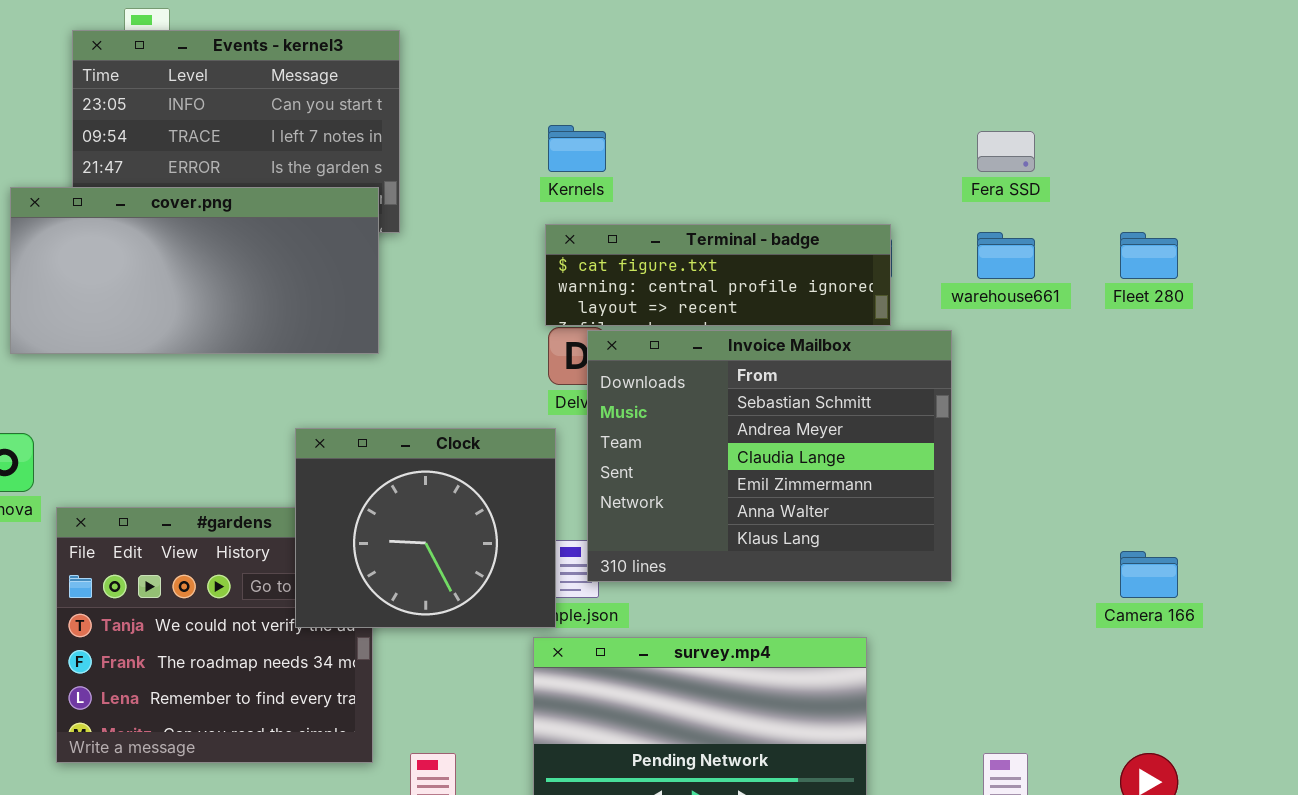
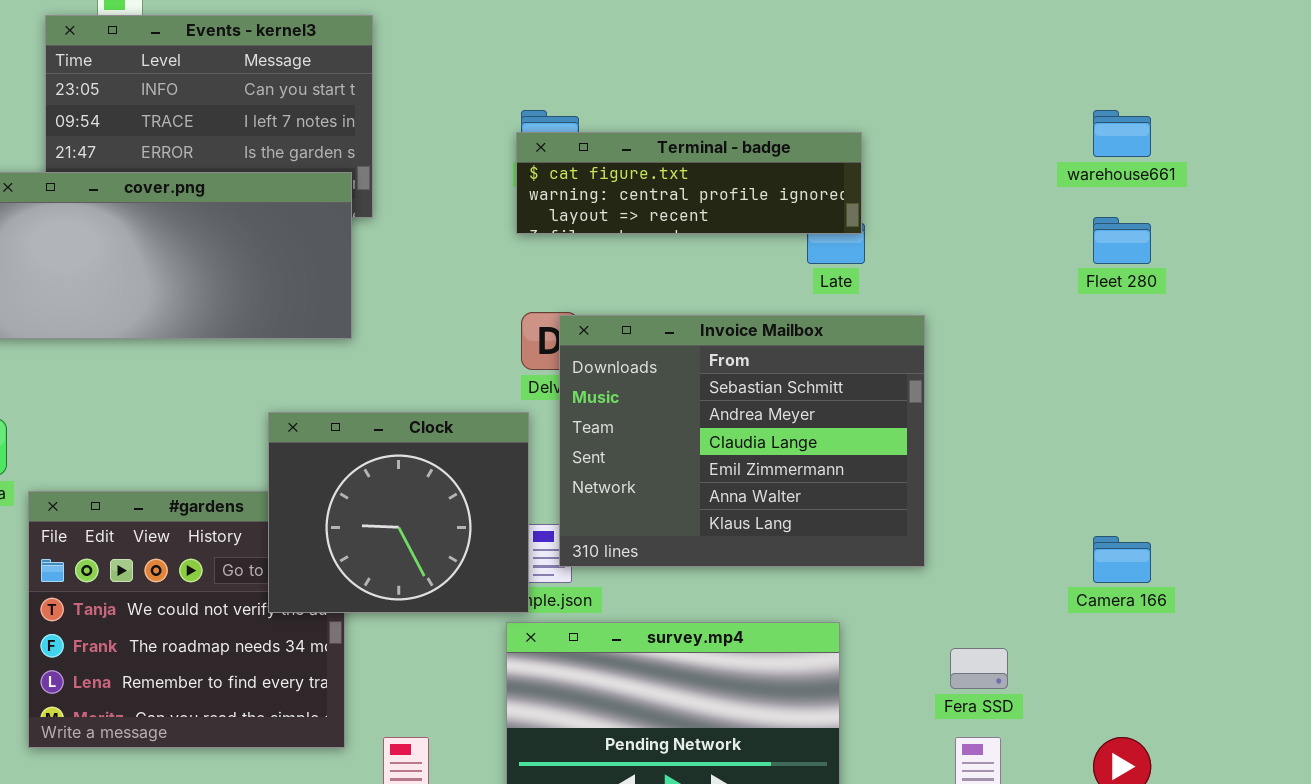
Fera SSD: [977,131,1035,172] -> [950,648,1008,689], moved
Terminal - badge: [545,224,891,326] -> [516,132,862,234], moved
warehouse661: [977,232,1035,279] -> [1093,110,1151,157], moved

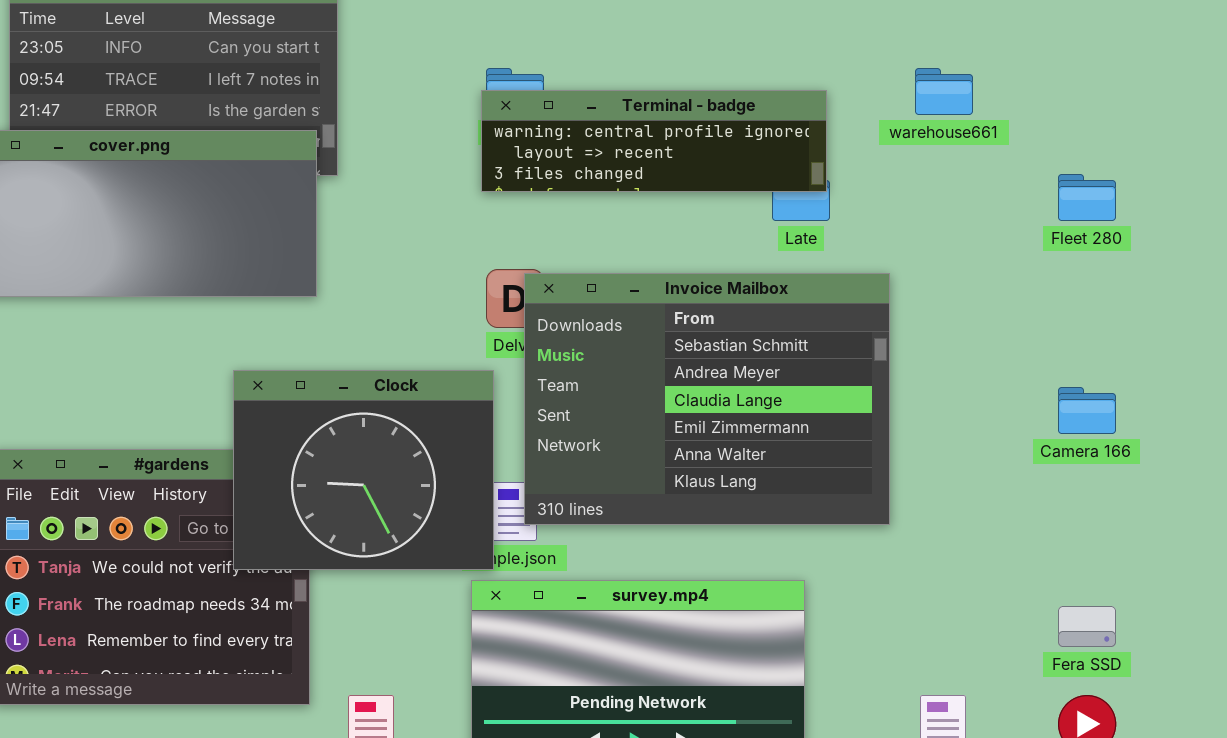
warehouse661: [1093,110,1151,157] -> [915,68,973,115], moved
Terminal - badge: [516,132,862,234] -> [481,90,827,192], scrolled down 1 row
Camera 166: [1093,536,1151,583] -> [1058,387,1116,434], moved
Fera SSD: [950,648,1008,689] -> [1058,606,1116,647], moved

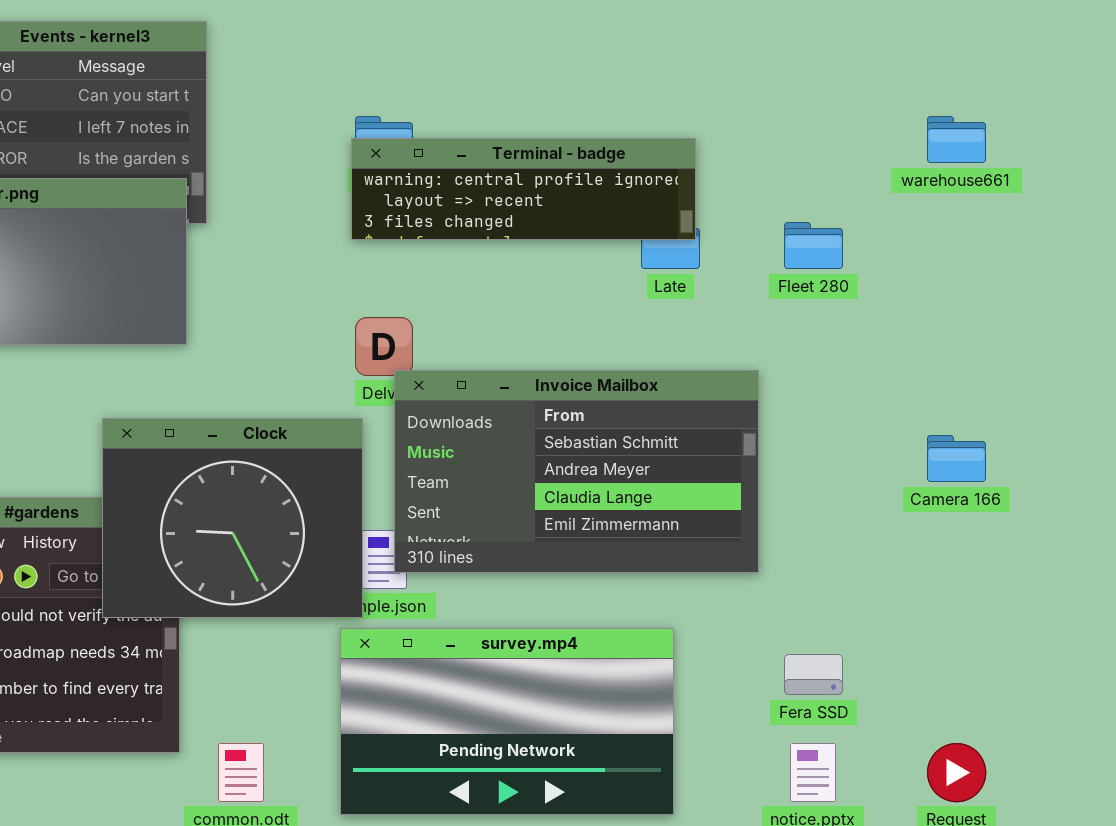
warehouse661: [915,68,973,115] -> [927,116,986,163], moved
Fleet 280: [1058,174,1116,221] -> [784,222,843,269], moved
Invoice Mailbox: [524,273,890,525] -> [394,370,759,573], resized
Fera SSD: [1058,606,1116,647] -> [784,654,843,695], moved

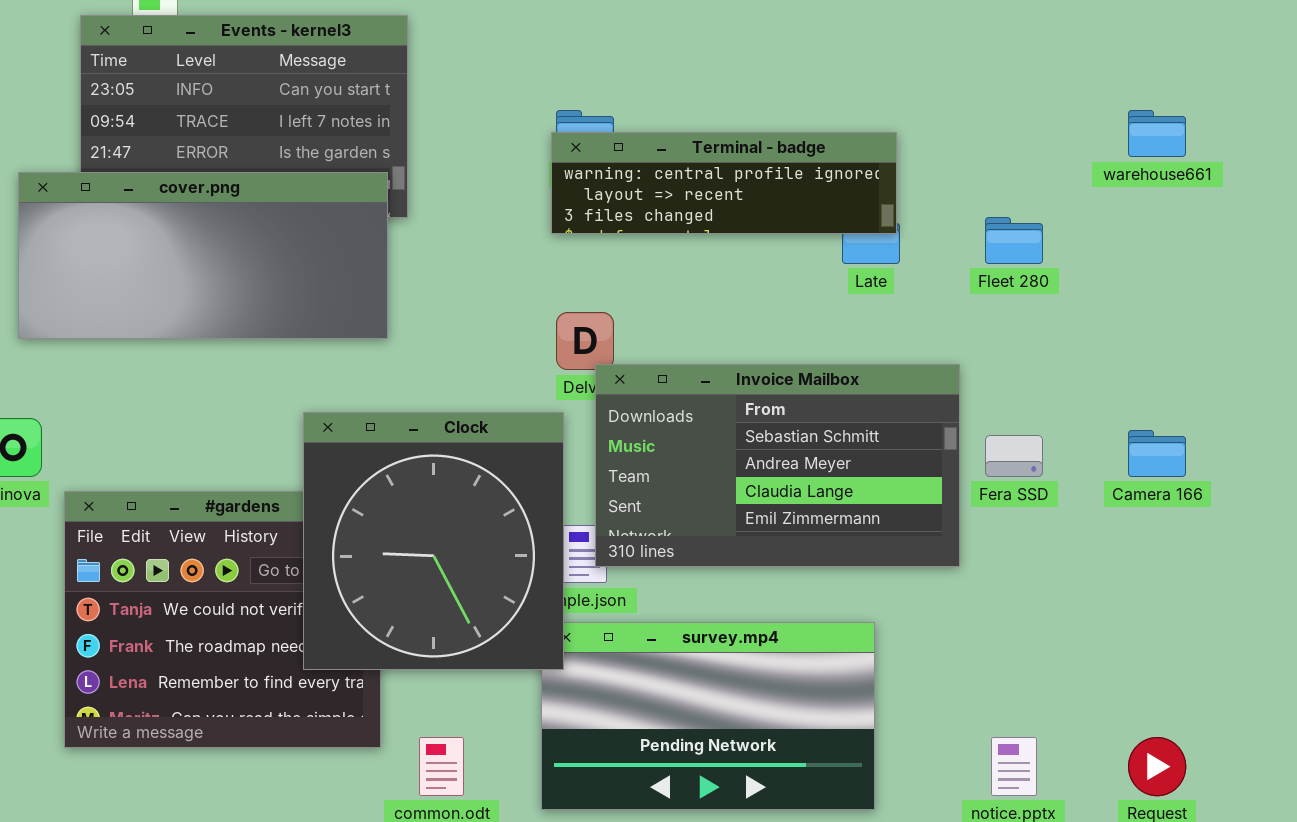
Clock: [102,418,363,618] -> [303,412,564,670], resized
Fera SSD: [784,654,843,695] -> [985,435,1043,477], moved

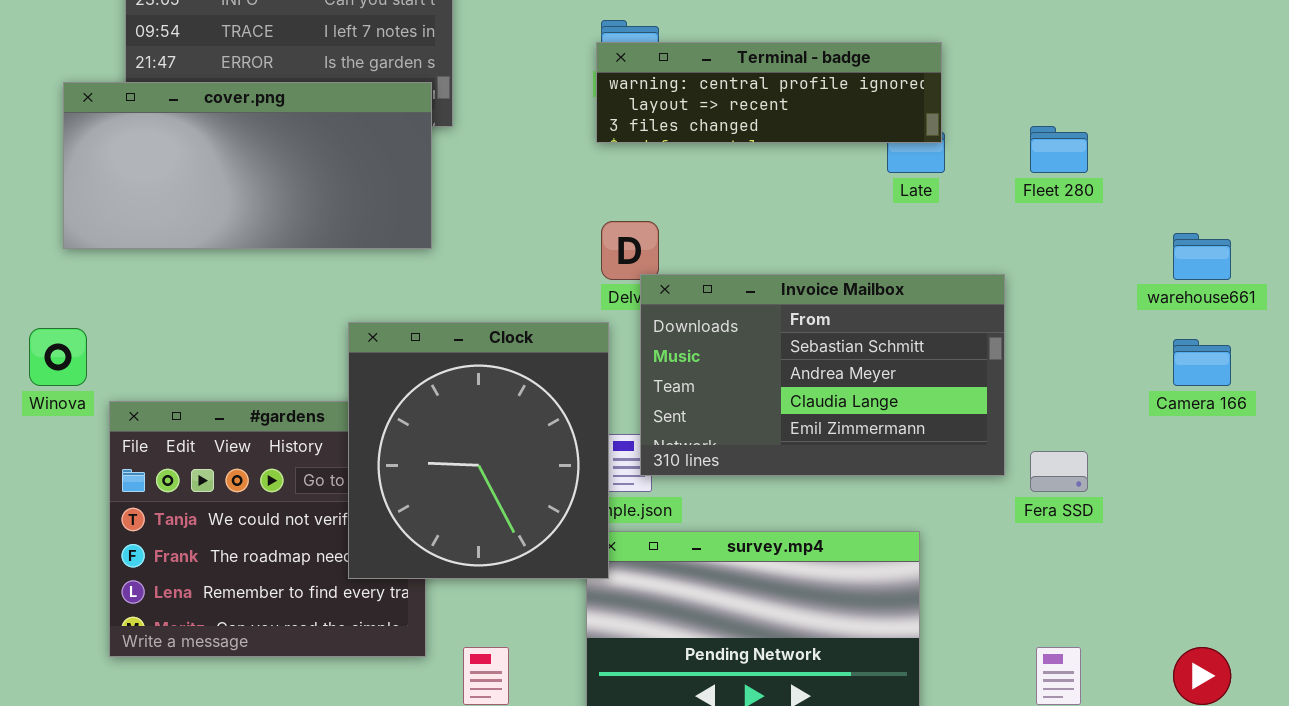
warehouse661: [1128,110,1186,157] -> [1173,233,1231,280], moved
Fera SSD: [985,435,1043,477] -> [1030,451,1088,492], moved

